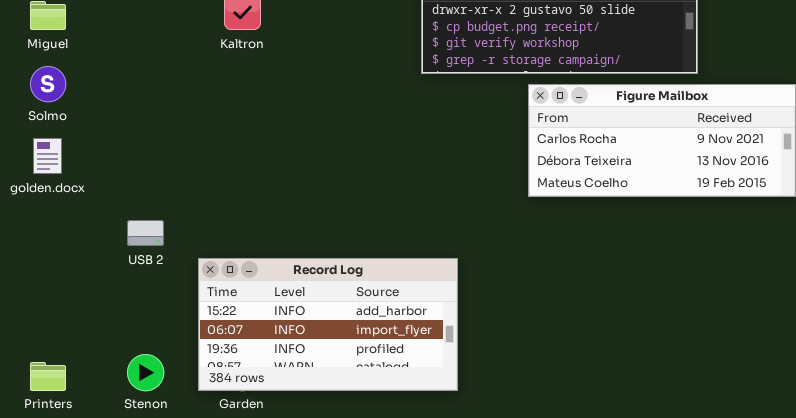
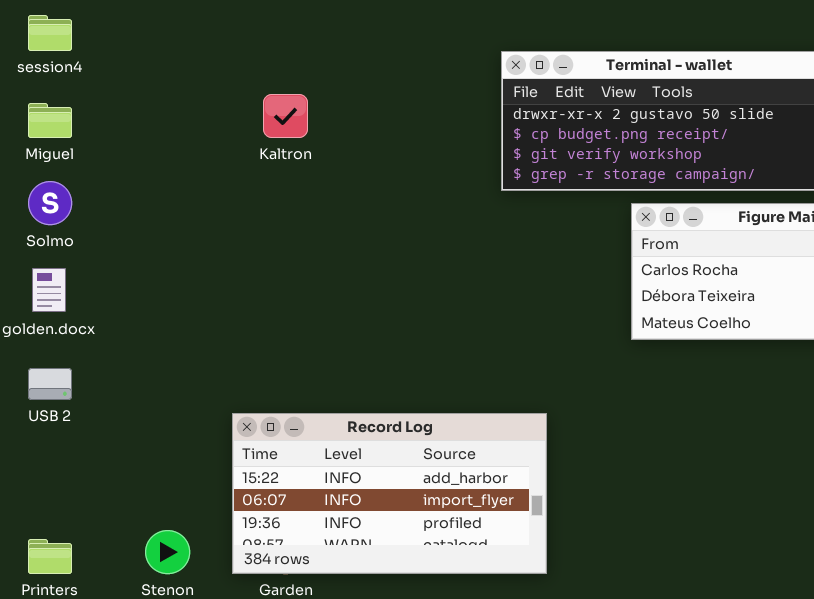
USB 2: [127,220,164,246] -> [28,368,72,400], moved

